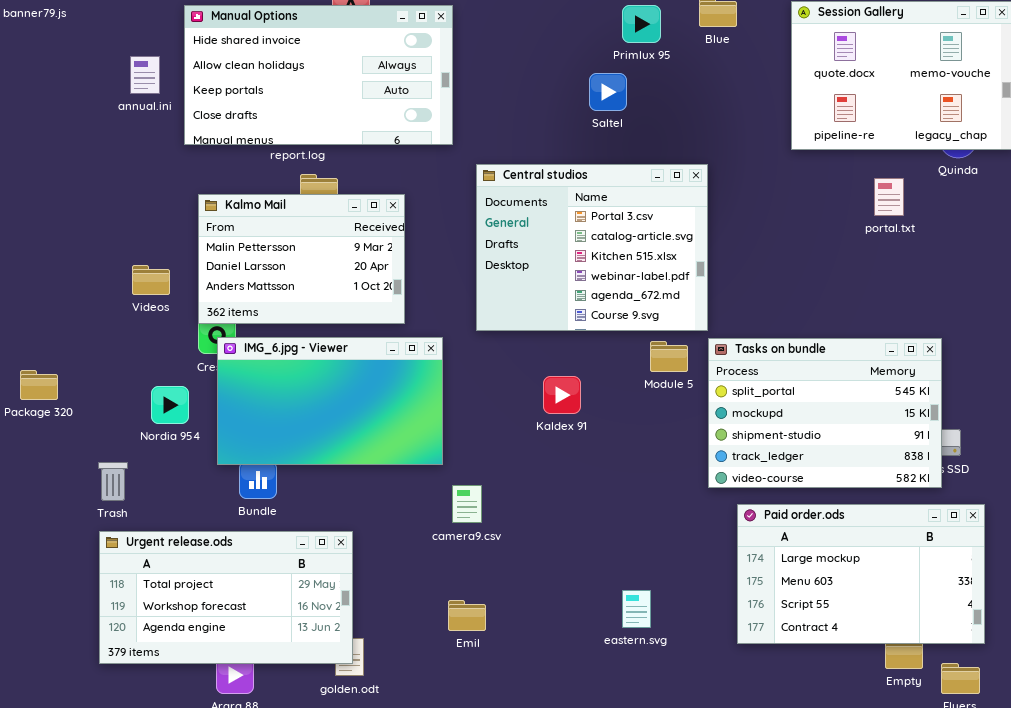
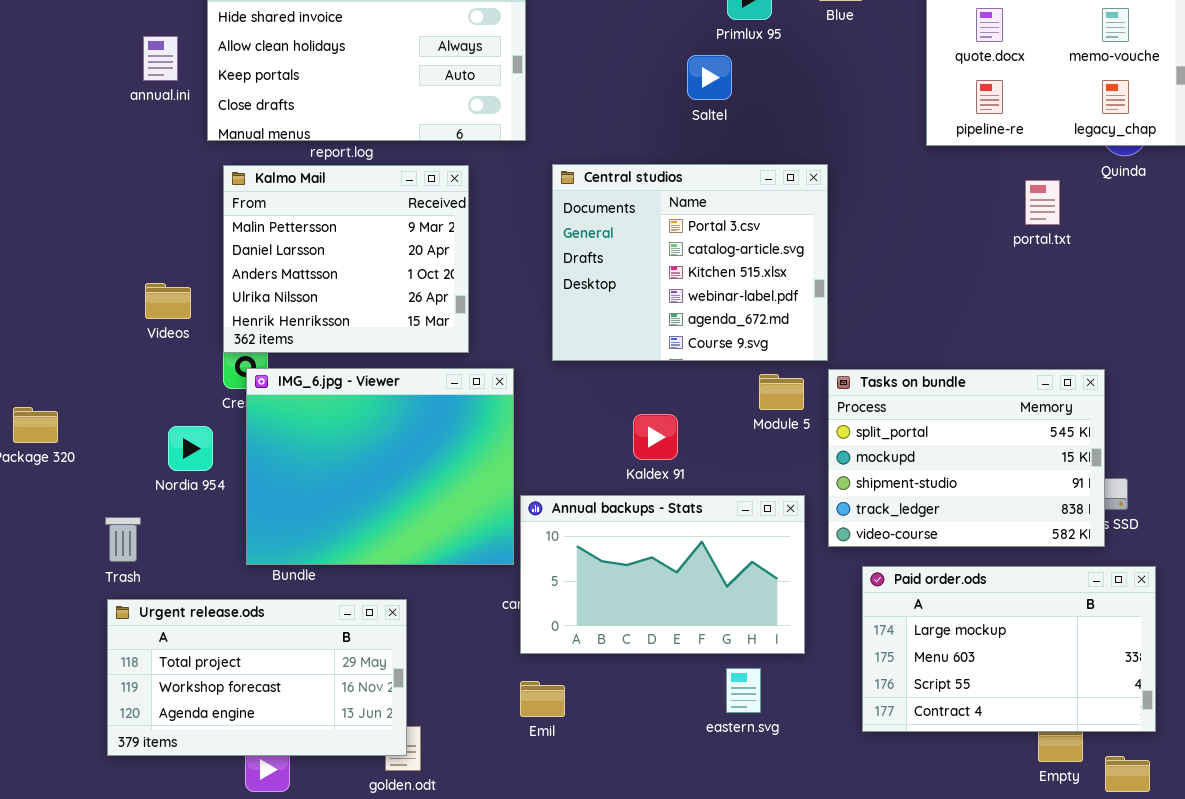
Kalmo Mail: [198,194,405,324] -> [223,165,469,353], resized
IMG_6.jpg - Viewer: [217,337,443,465] -> [246,368,514,565], resized
Annual backups - Stats: none -> [520,495,805,654], opened

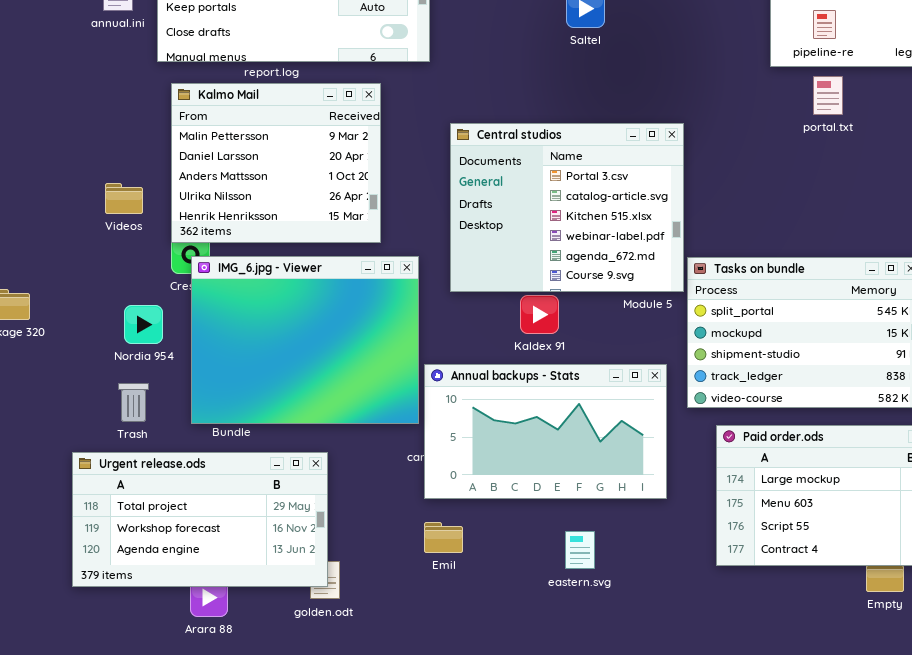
Central studios: [552,164,828,361] -> [450,123,684,292], moved
portal.txt: [1025,180,1060,225] -> [813,76,843,115], moved
Trash: [105,517,141,562] -> [118,383,149,422], moved
eastern.svg: [726,668,761,713] -> [565,531,595,569], moved

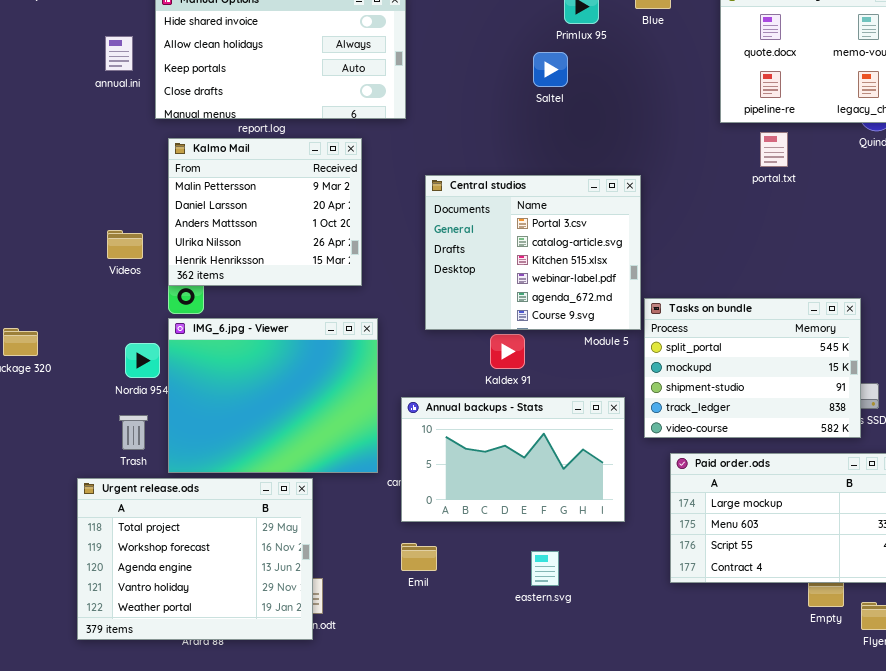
IMG_6.jpg - Viewer: [191,256,419,424] -> [168,318,378,473], moved
Urgent release.ods: [72,452,328,587] -> [77,478,313,640], resized

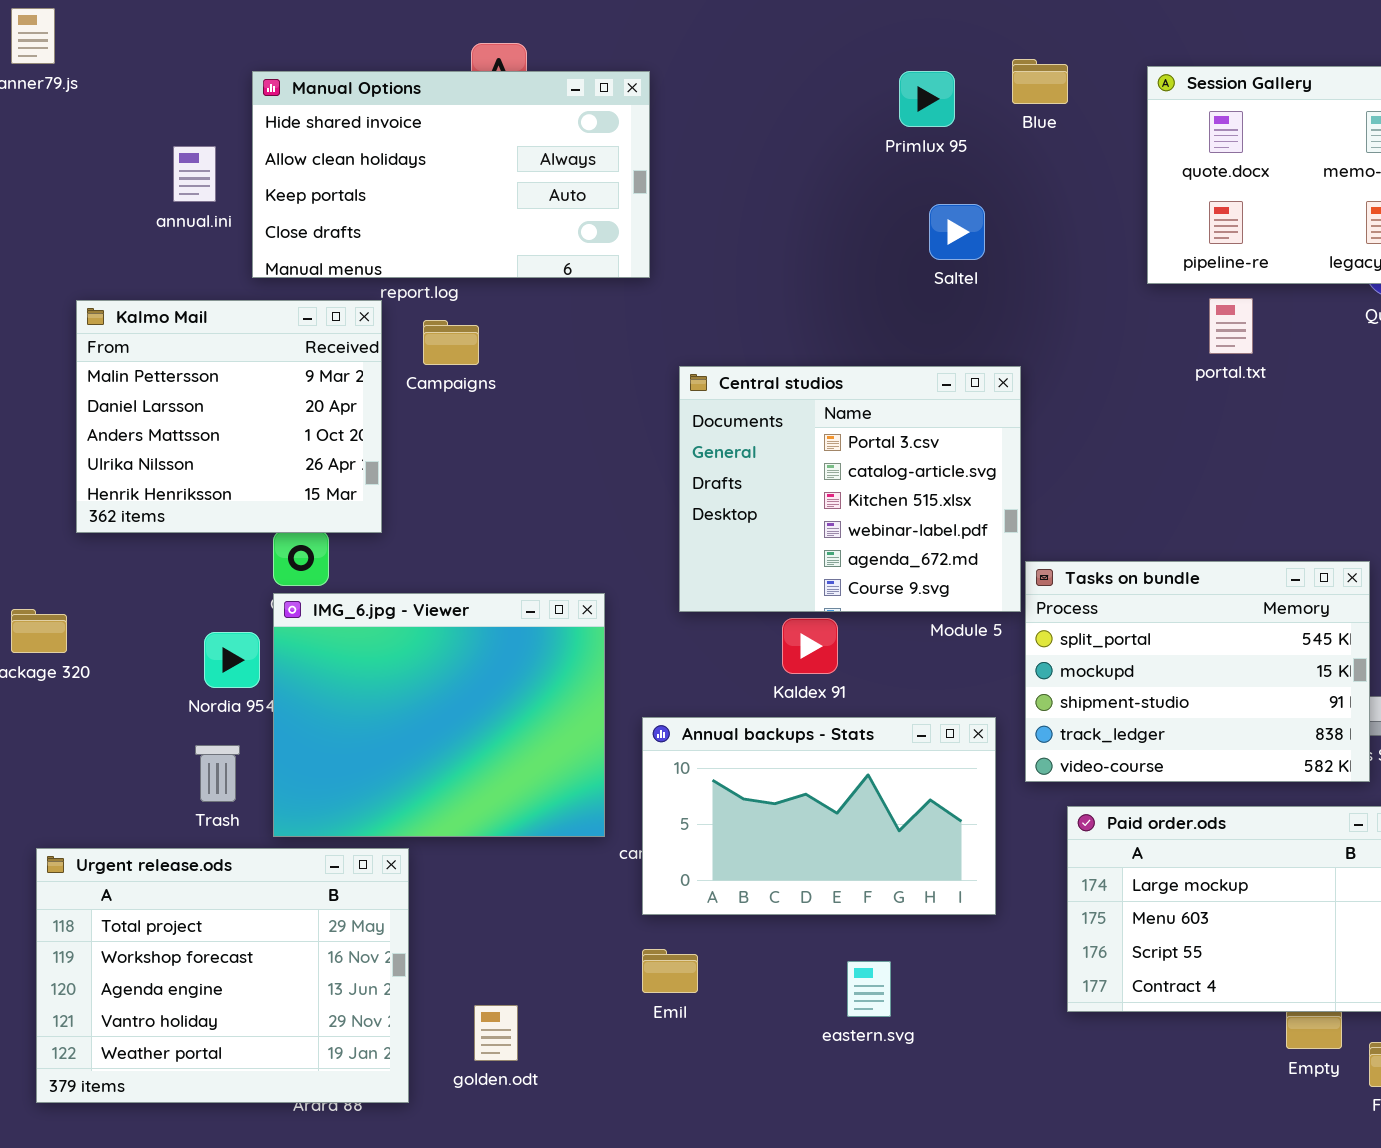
Saltel: [533,52,568,87] -> [929,204,985,260], moved
Kalmo Mail: [168,138,362,286] -> [76,300,382,533], moved
Urgent release.ods: [77,478,313,640] -> [36,848,409,1103], moved

